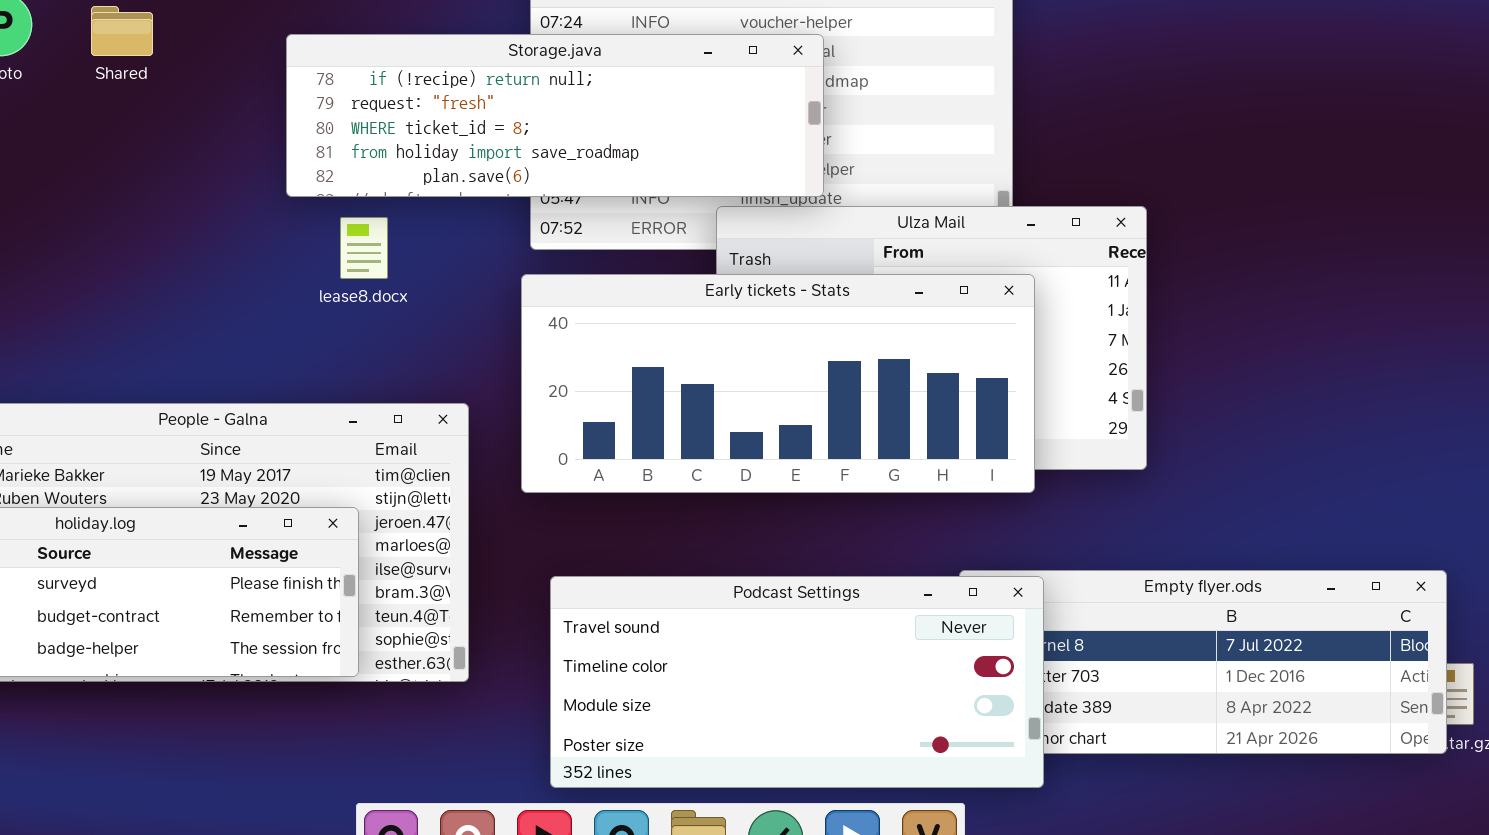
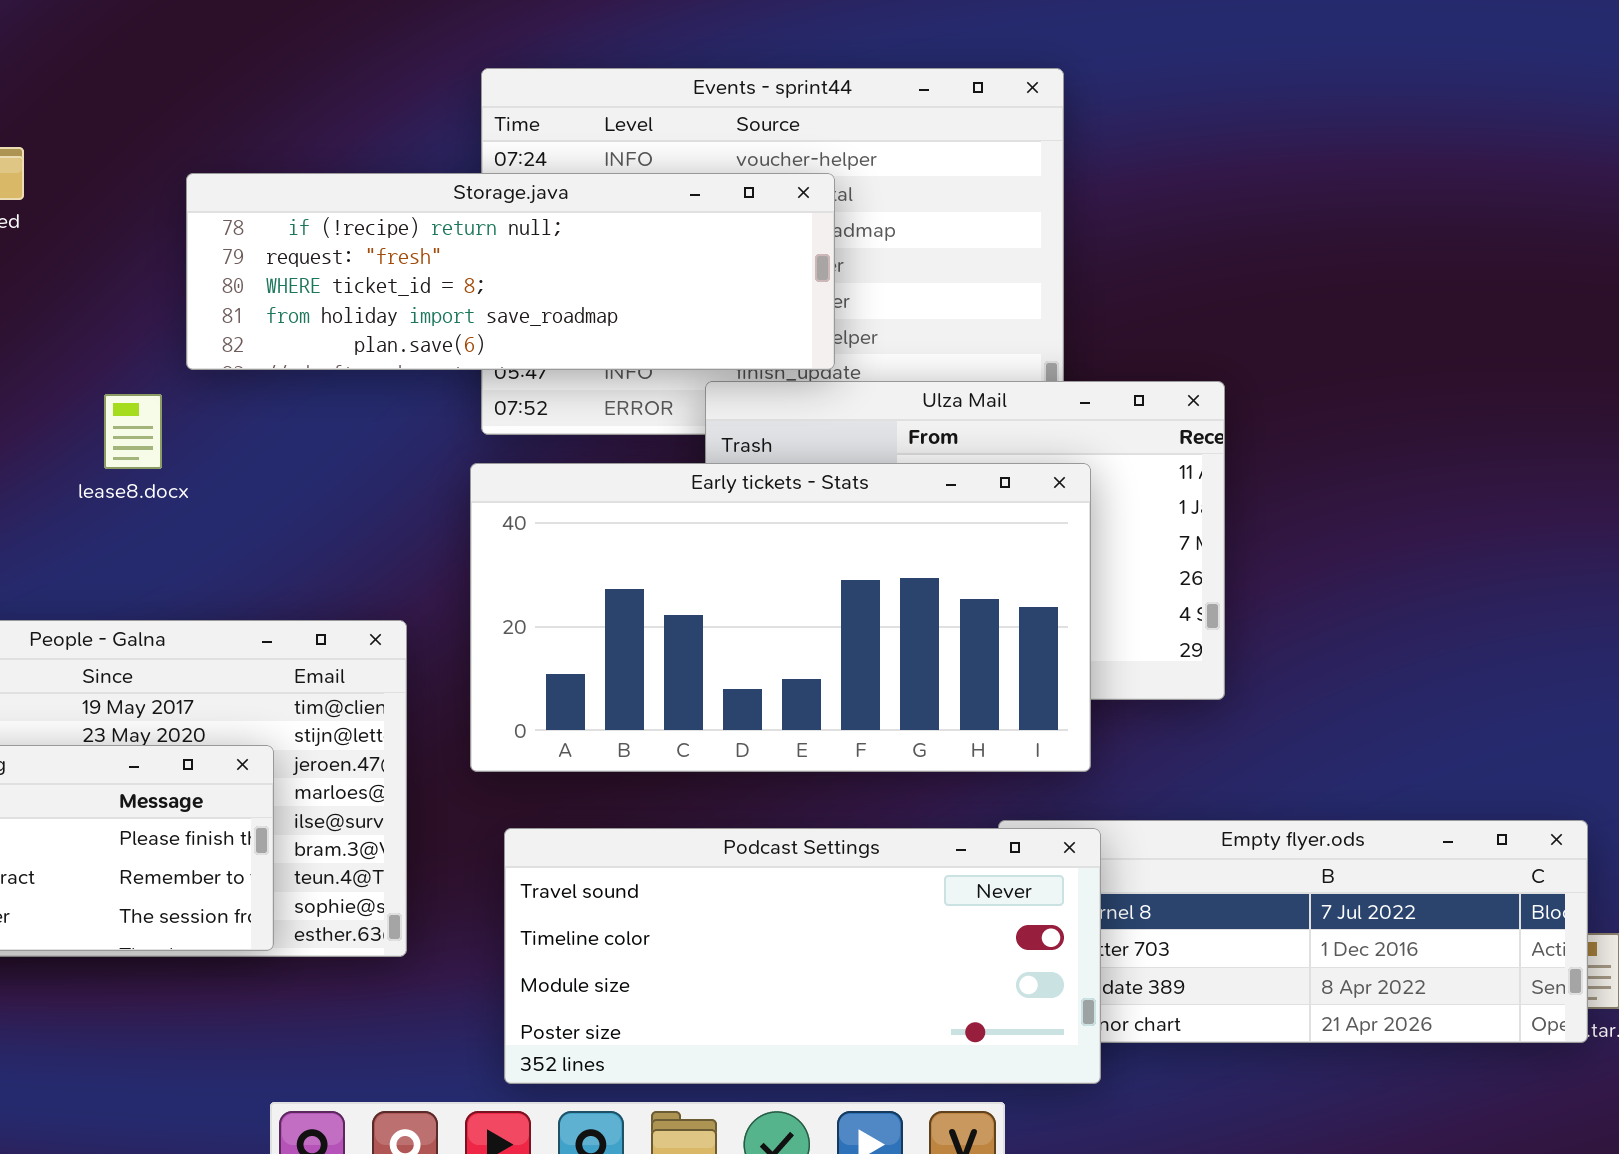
lease8.docx: [340,217,388,279] -> [104,394,162,469], moved
Early tickets - Stats: [521,274,1035,493] -> [470,463,1091,772], resized

